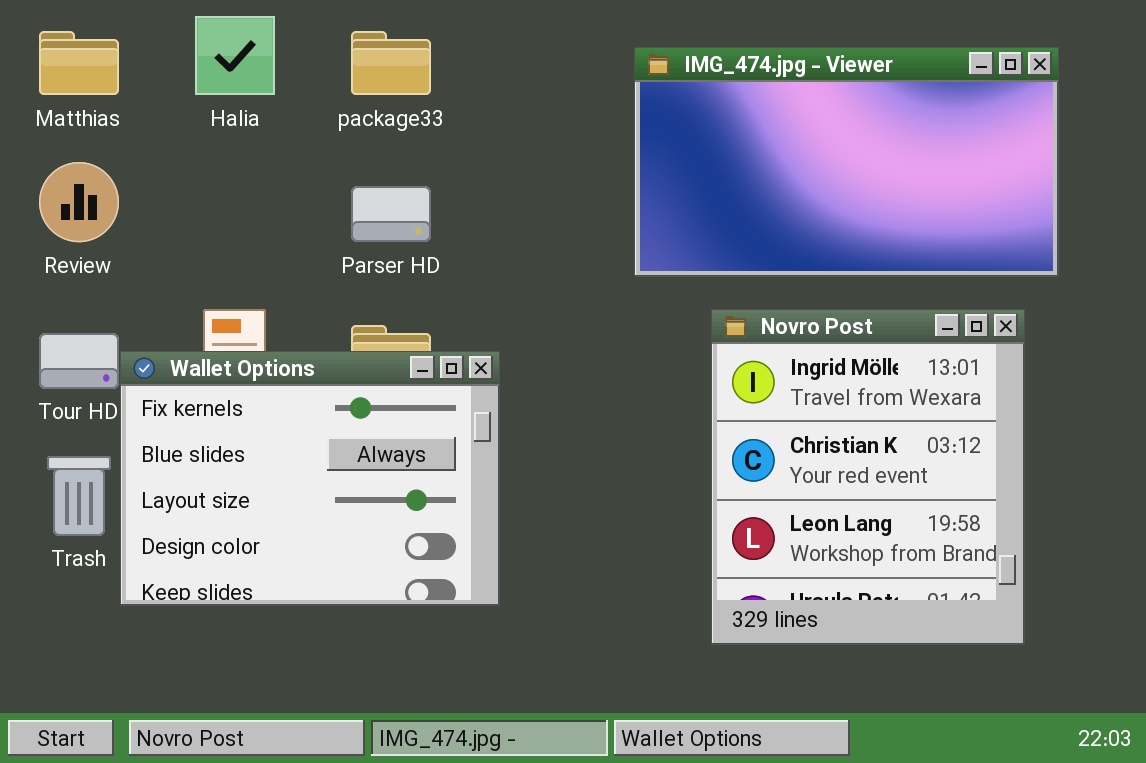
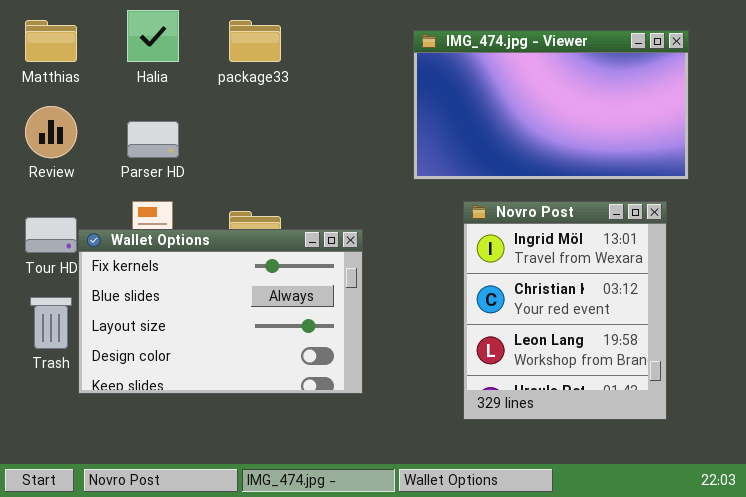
Parser HD: [351,186,431,242] -> [127,121,179,158], moved
Wallet Options: [120,351,500,606] -> [78,229,363,394], resized

